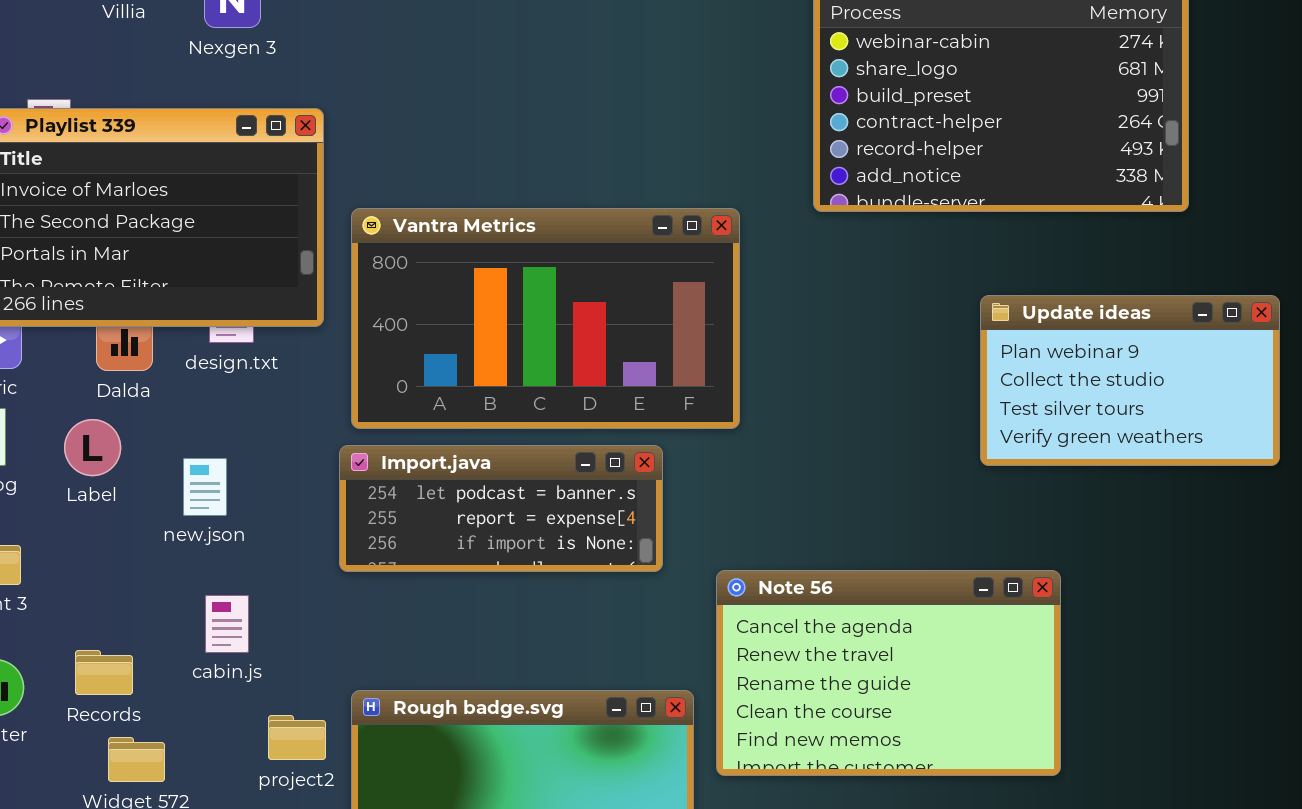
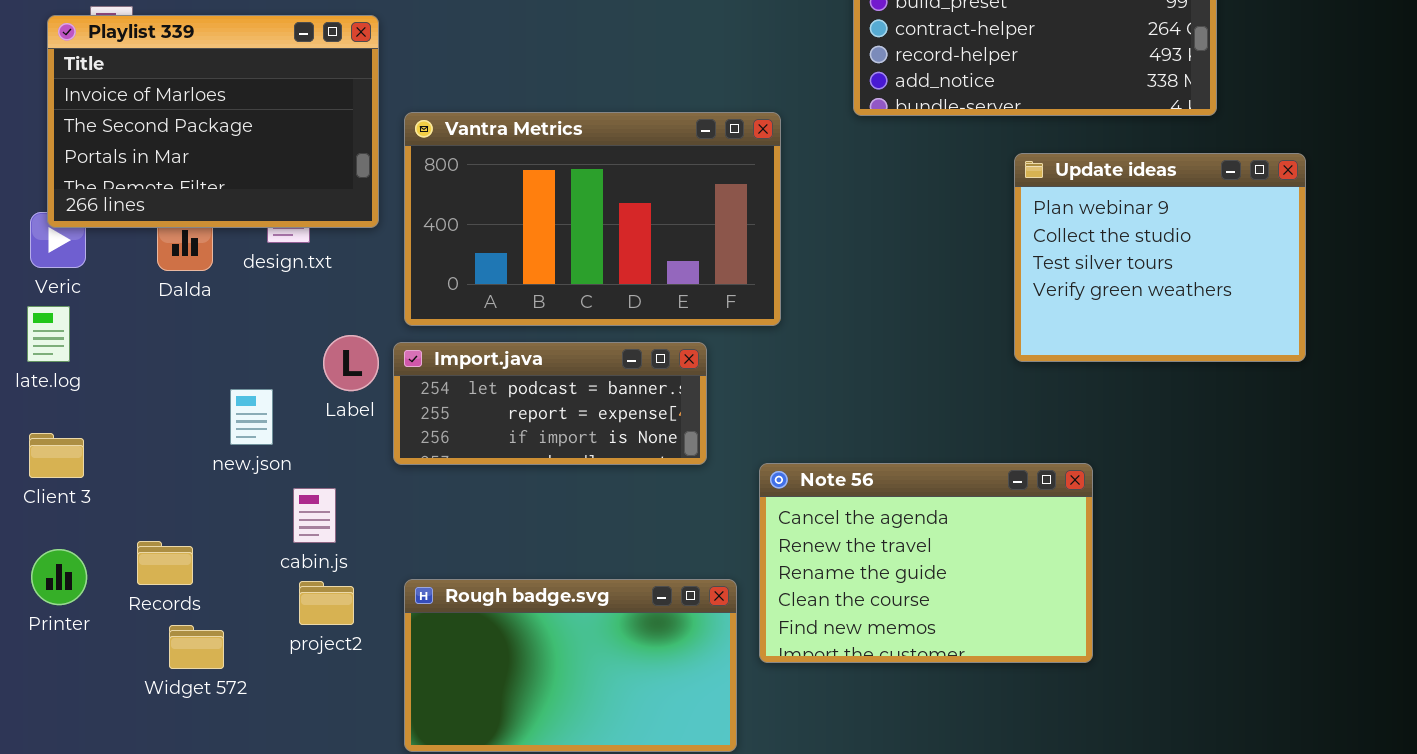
Update ideas: [980,295,1280,466] -> [1014,153,1306,362], resized
Label: [64,419,121,476] -> [323,335,379,391], moved
new.json: [183,458,227,516] -> [230,389,273,445], moved
cabin.js: [205,595,249,653] -> [293,488,336,543], moved
project2: [268,715,326,760] -> [299,581,354,625], moved

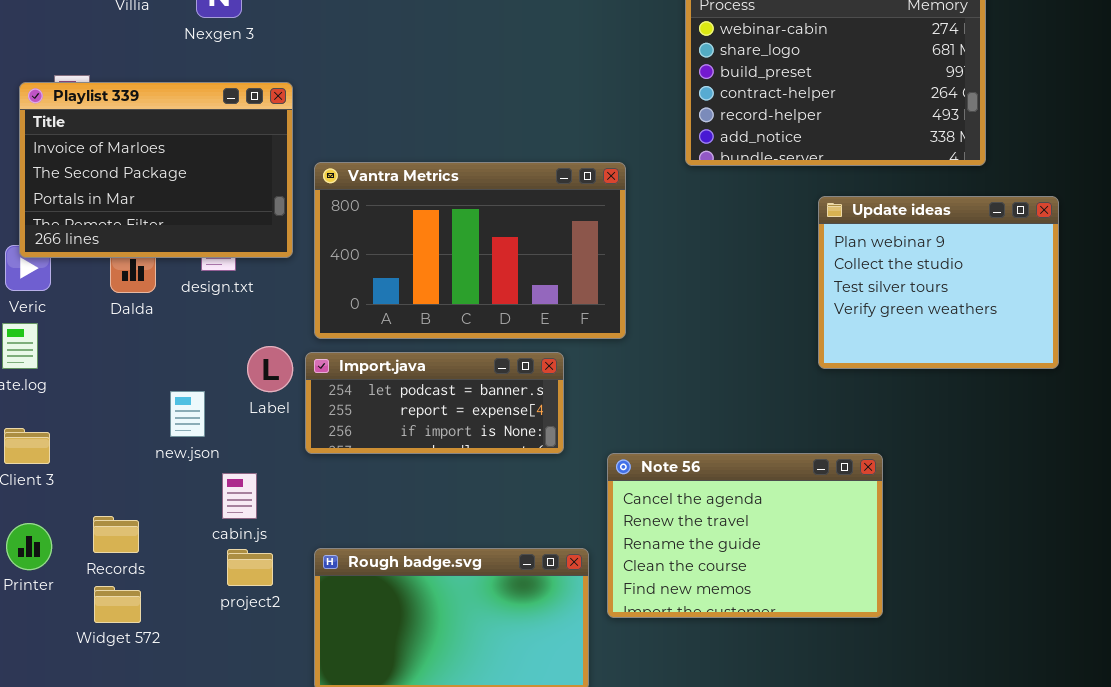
Widget 572: [169,625,224,669] -> [94,586,141,623], moved

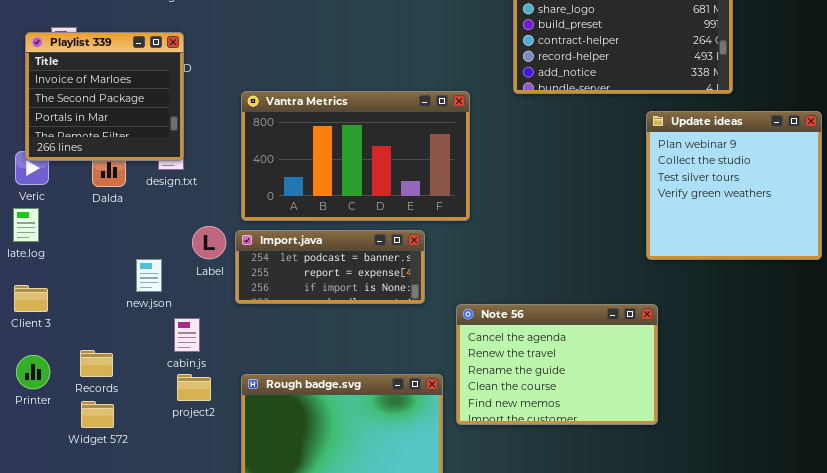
Playlist 339: [19,82,293,258] -> [25,32,184,161], resized
Update ideas: [818,196,1059,369] -> [646,111,822,260], moved, resized

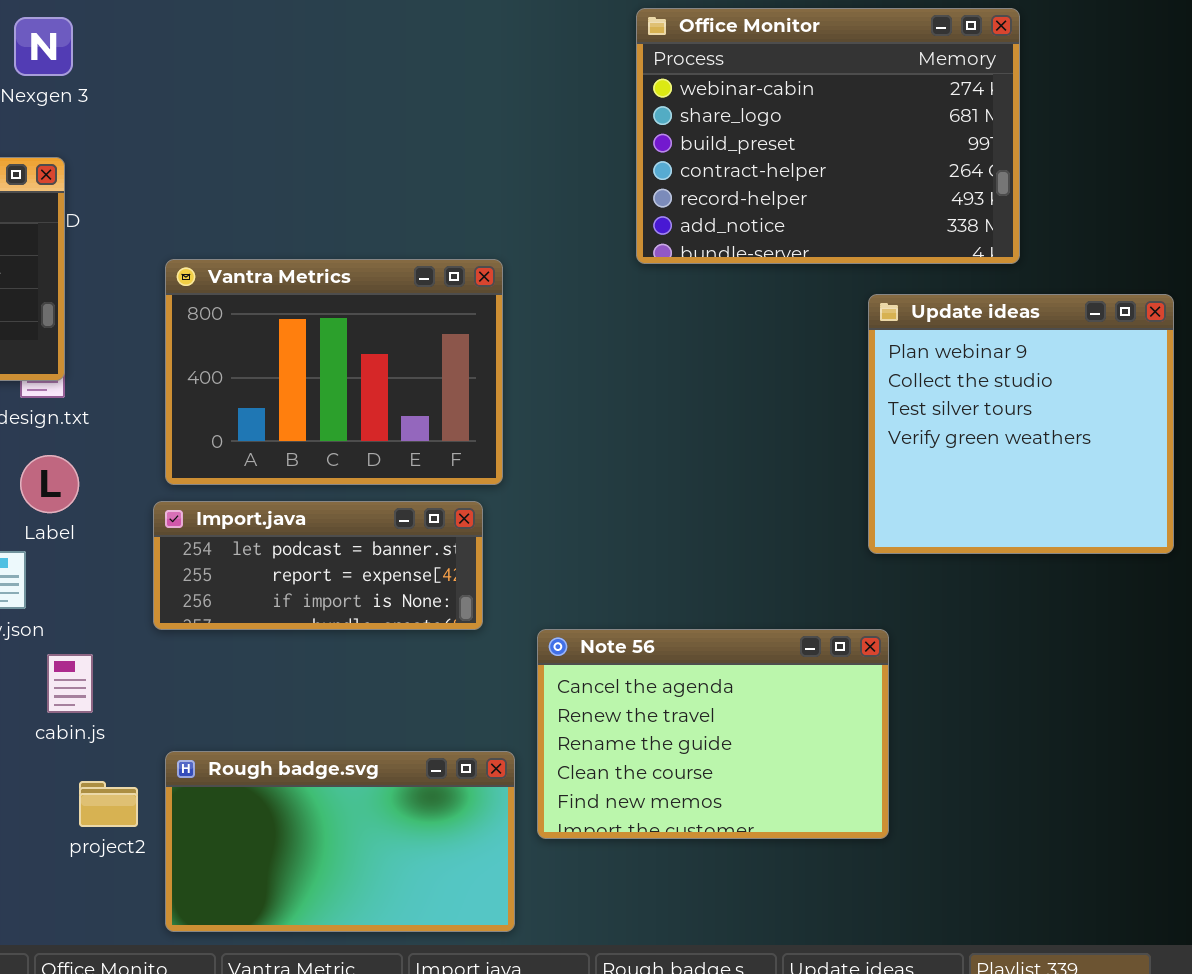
Vantra Metrics: [241,91,470,221] -> [165,259,503,485], resized
Label: [192,226,226,259] -> [20,455,79,513], moved
project2: [177,374,211,401] -> [79,781,138,827], moved

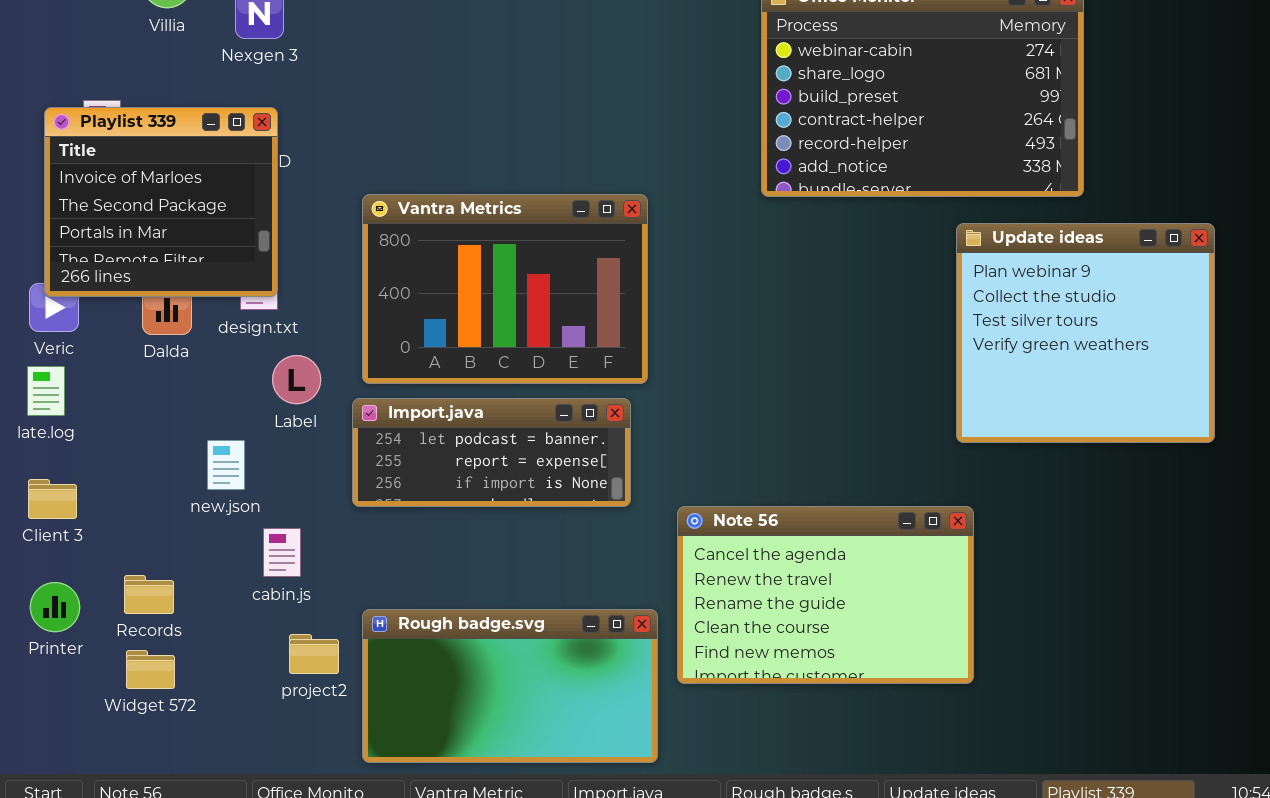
Label: [20,455,79,513] -> [272,355,321,404], moved

